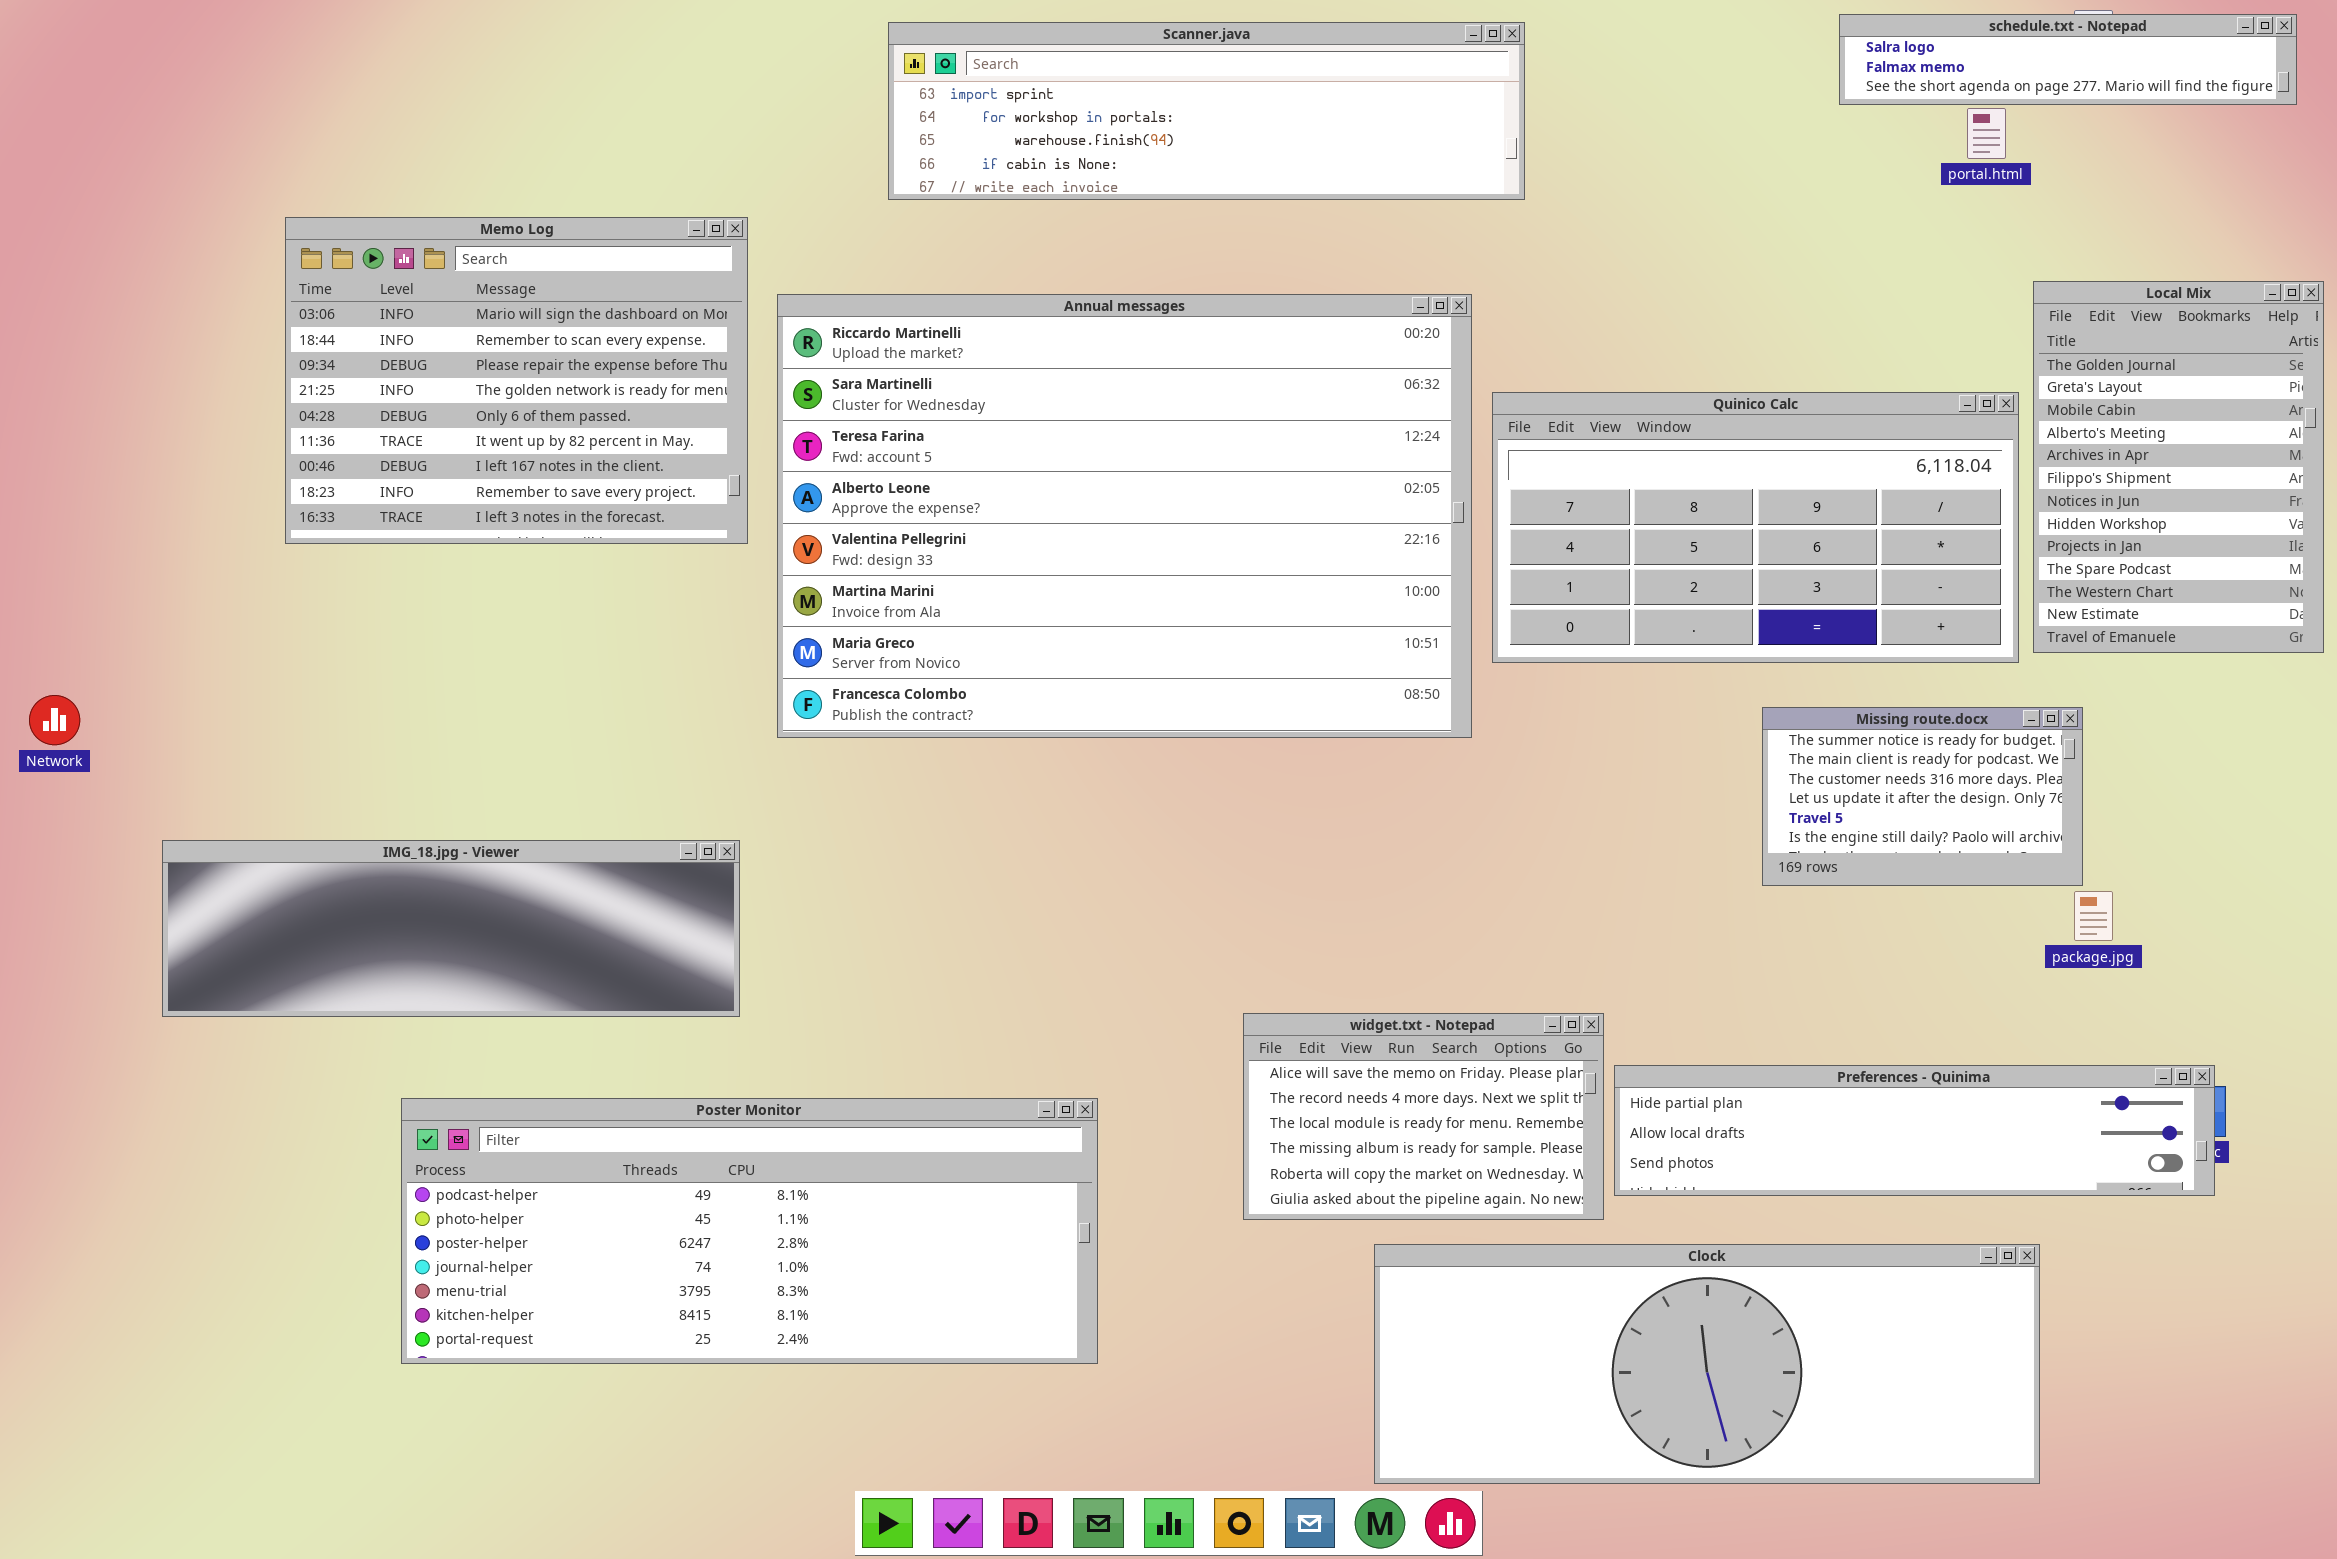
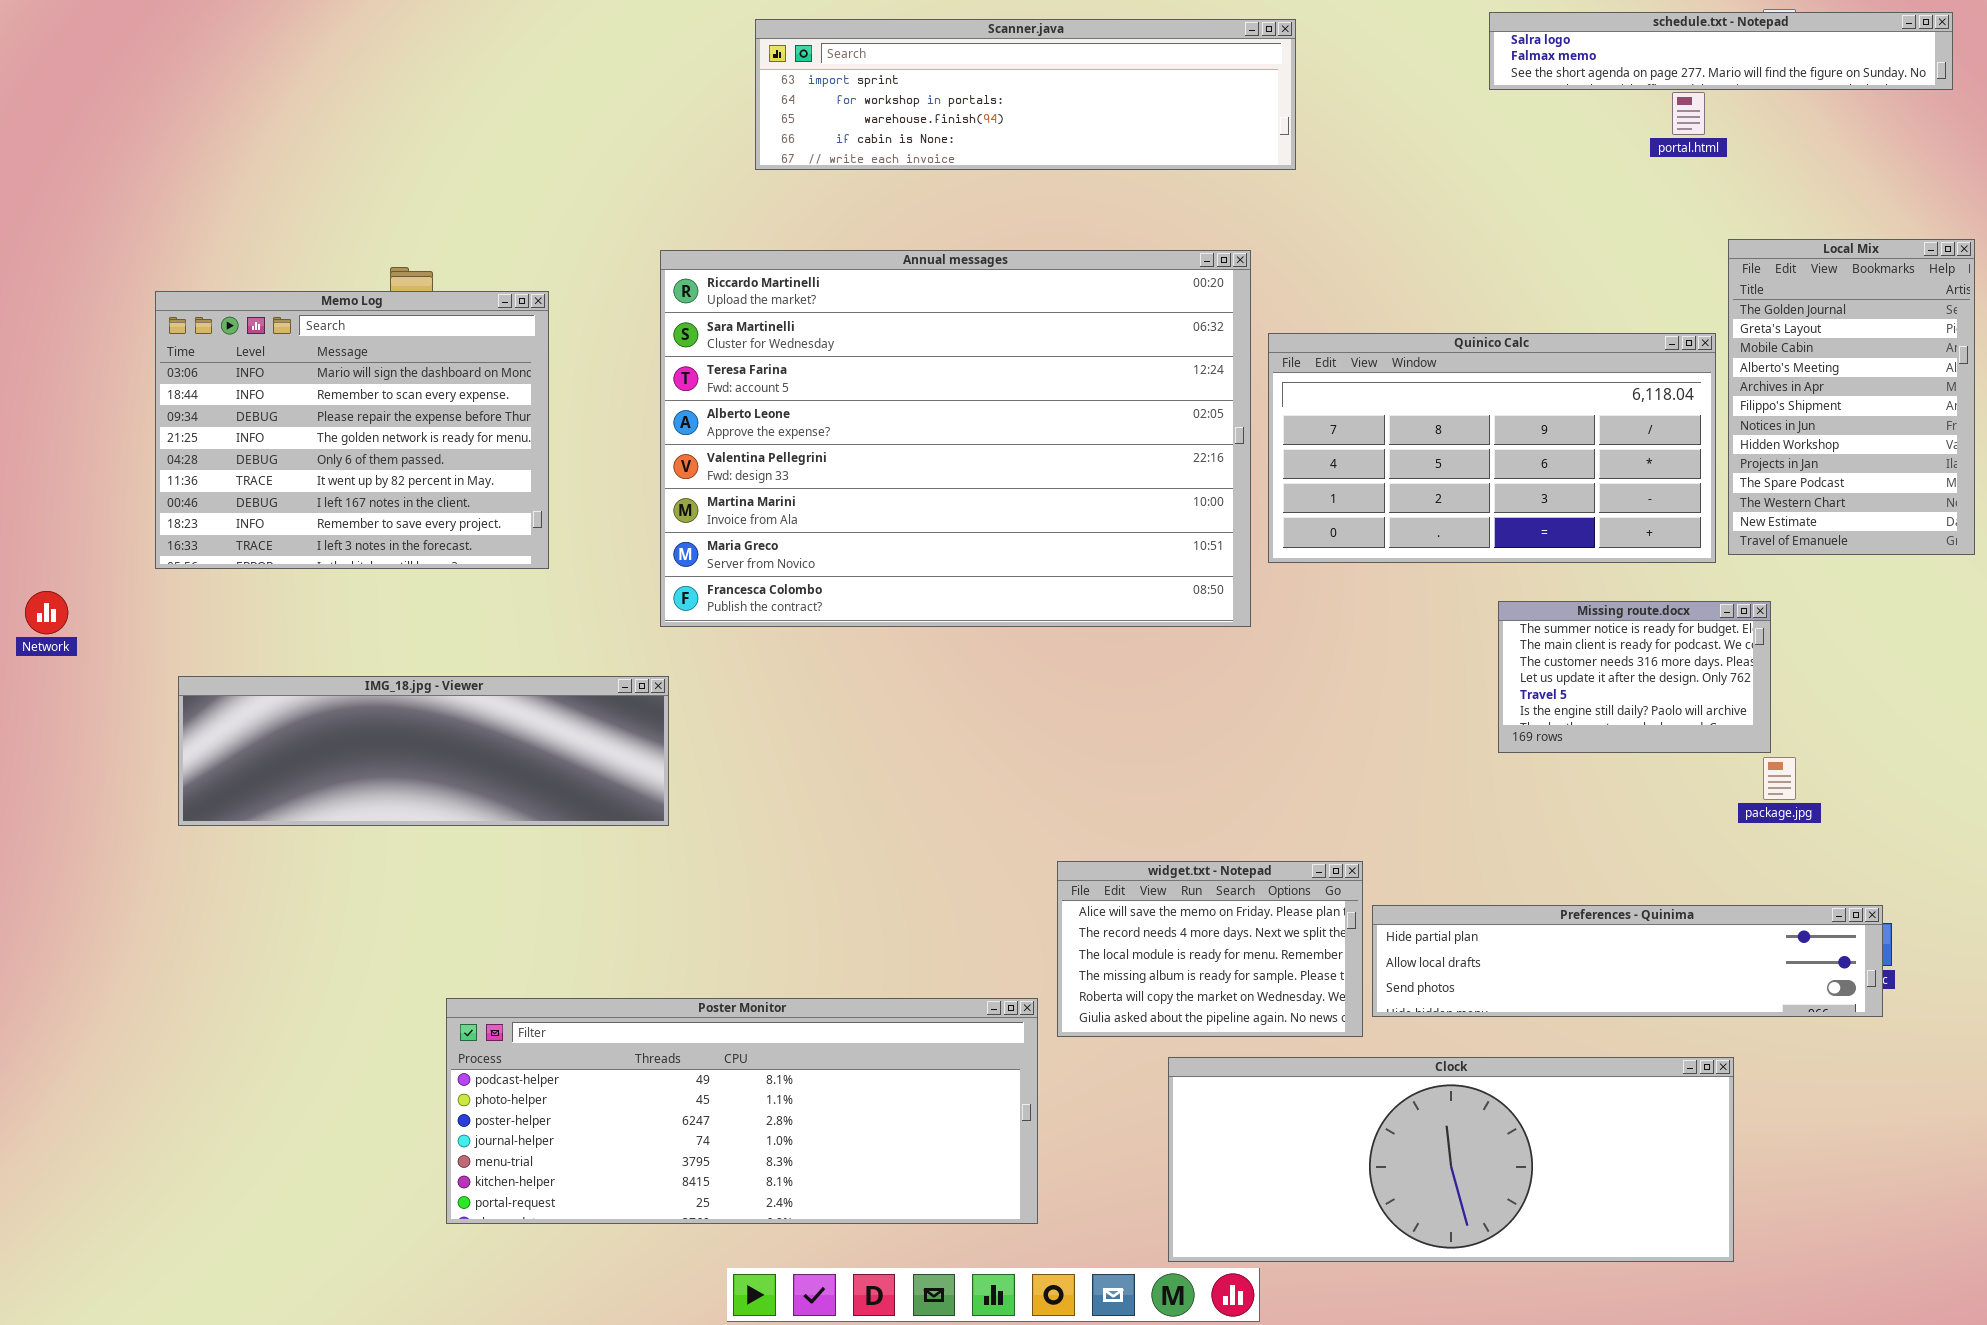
schedule.txt - Notepad: [1839,14,2297,105] -> [1489,12,1953,90], resized
Memo Log: [285,217,748,544] -> [155,291,549,569], moved
IMG_18.jpg - Viewer: [162,840,740,1017] -> [178,676,669,826], moved
Poster Monitor: [401,1098,1098,1364] -> [446,998,1038,1224], moved

